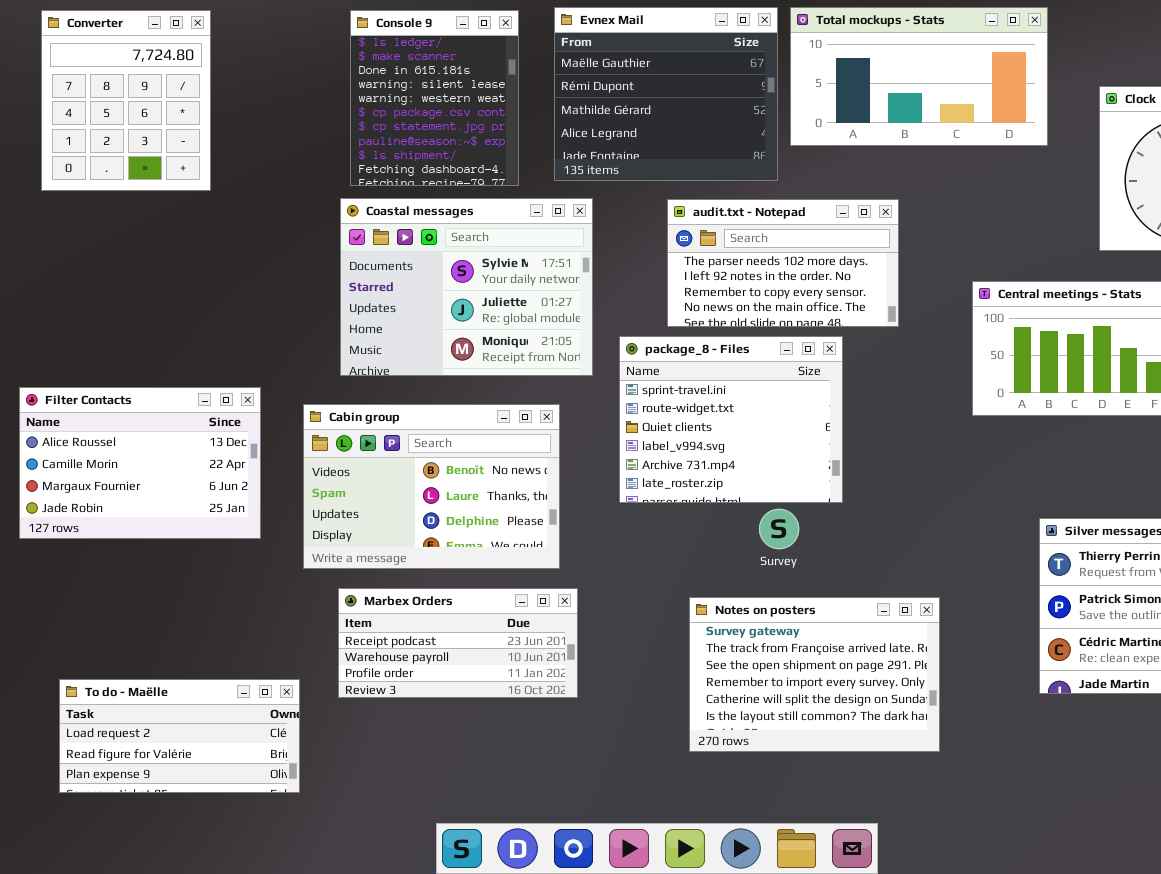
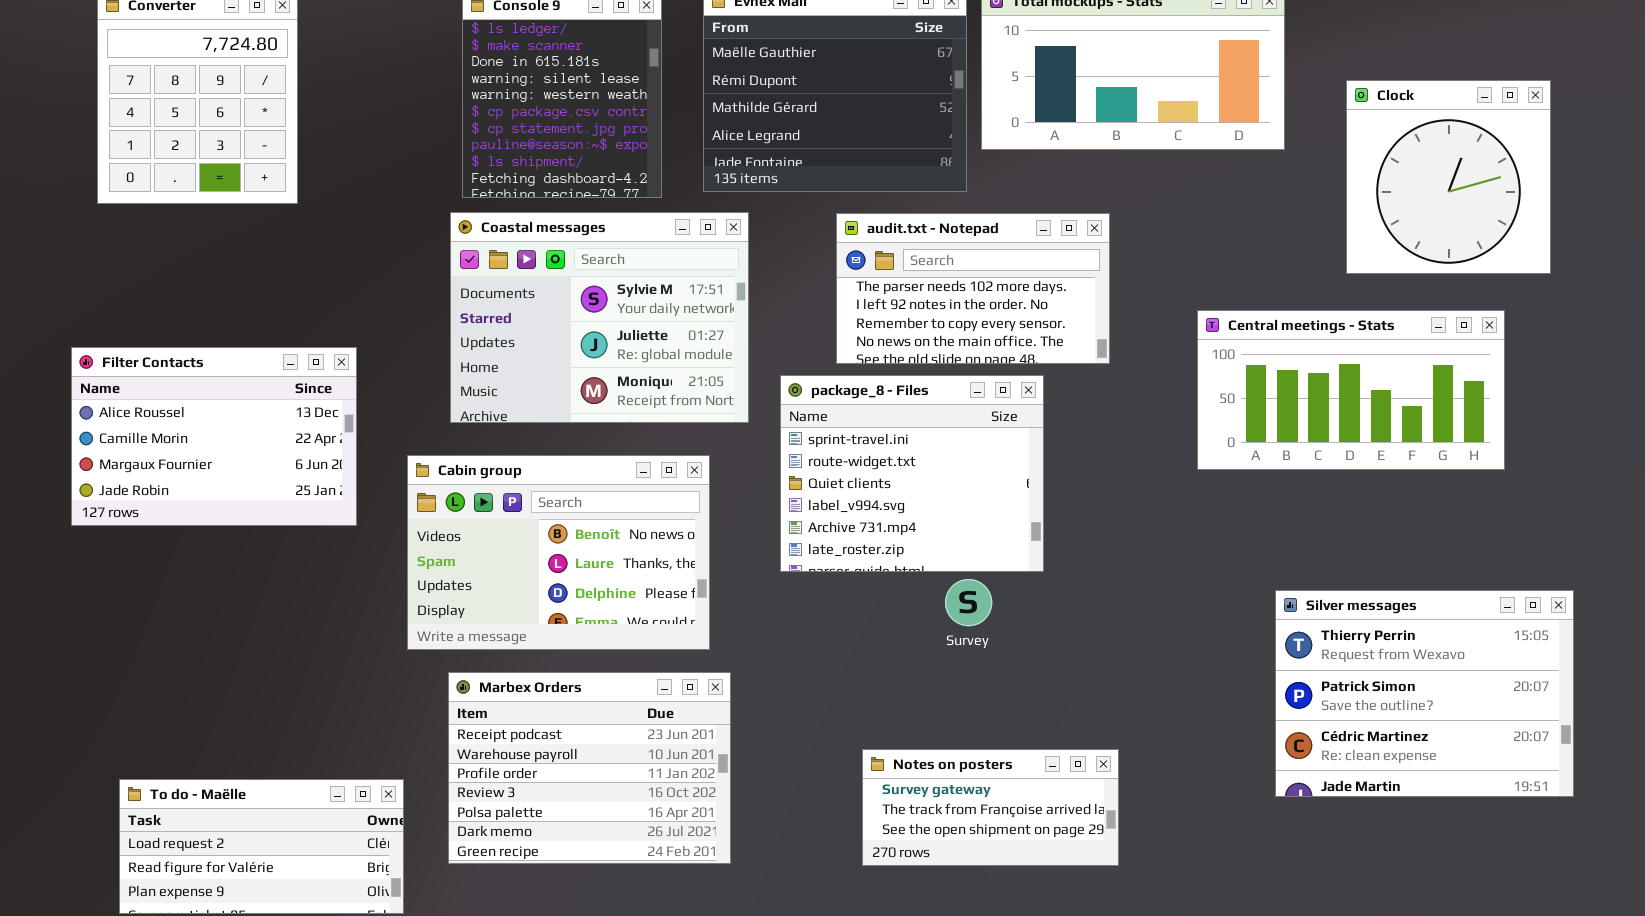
Filter Contacts: [19,387,261,539] -> [71,347,357,526], moved
Marbex Orders: [338,588,578,698] -> [448,672,731,864], resized
Notes on posters: [689,597,940,752] -> [862,749,1119,866], resized

